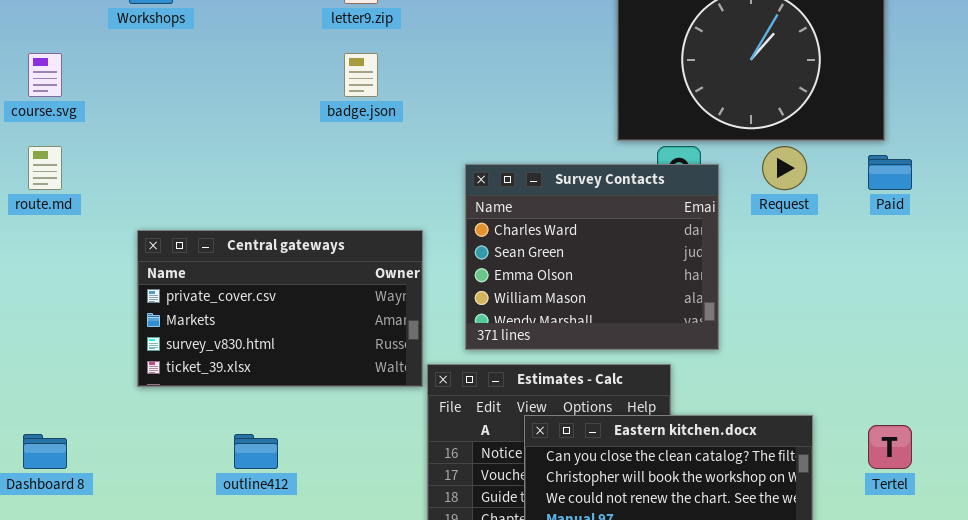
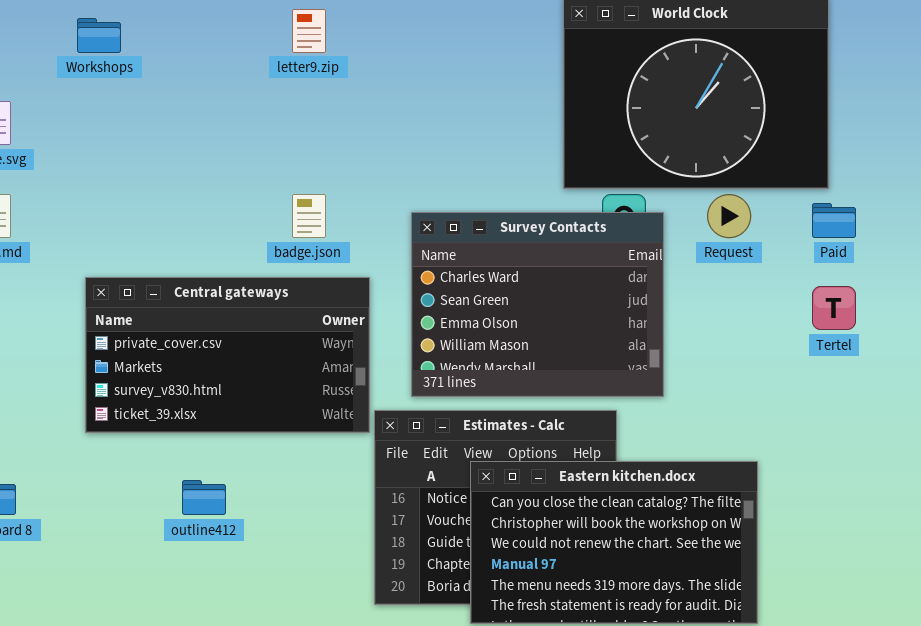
badge.json: [344,53,378,97] -> [292,194,326,238], moved
Tertel: [868,425,912,469] -> [812,286,856,330], moved

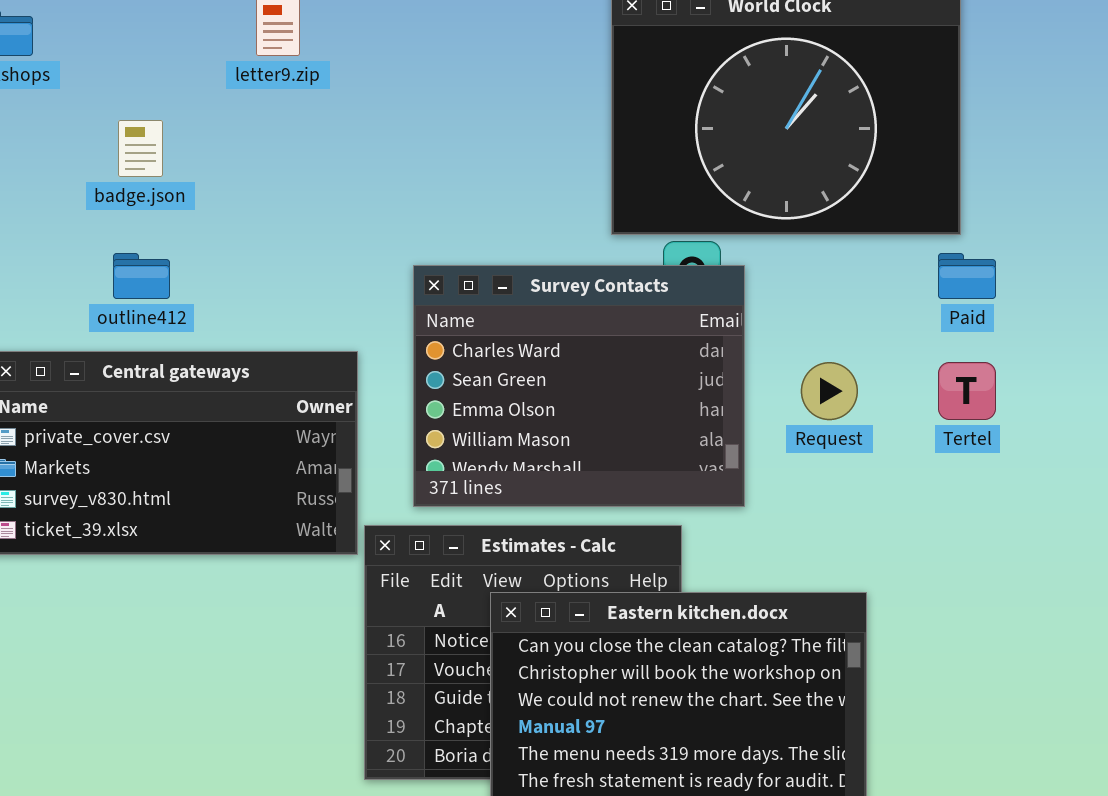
badge.json: [292,194,326,238] -> [118,120,163,177], moved
Request: [707,194,751,238] -> [801,362,858,420], moved
outline412: [182,480,226,515] -> [113,253,170,299], moved

